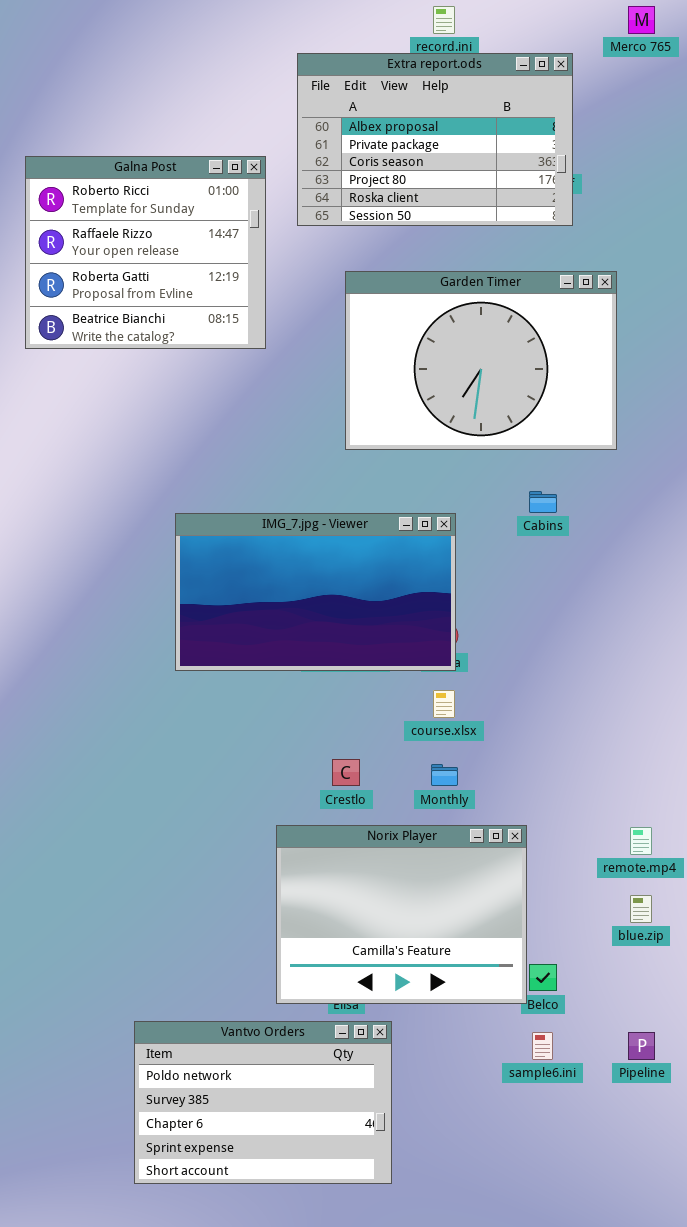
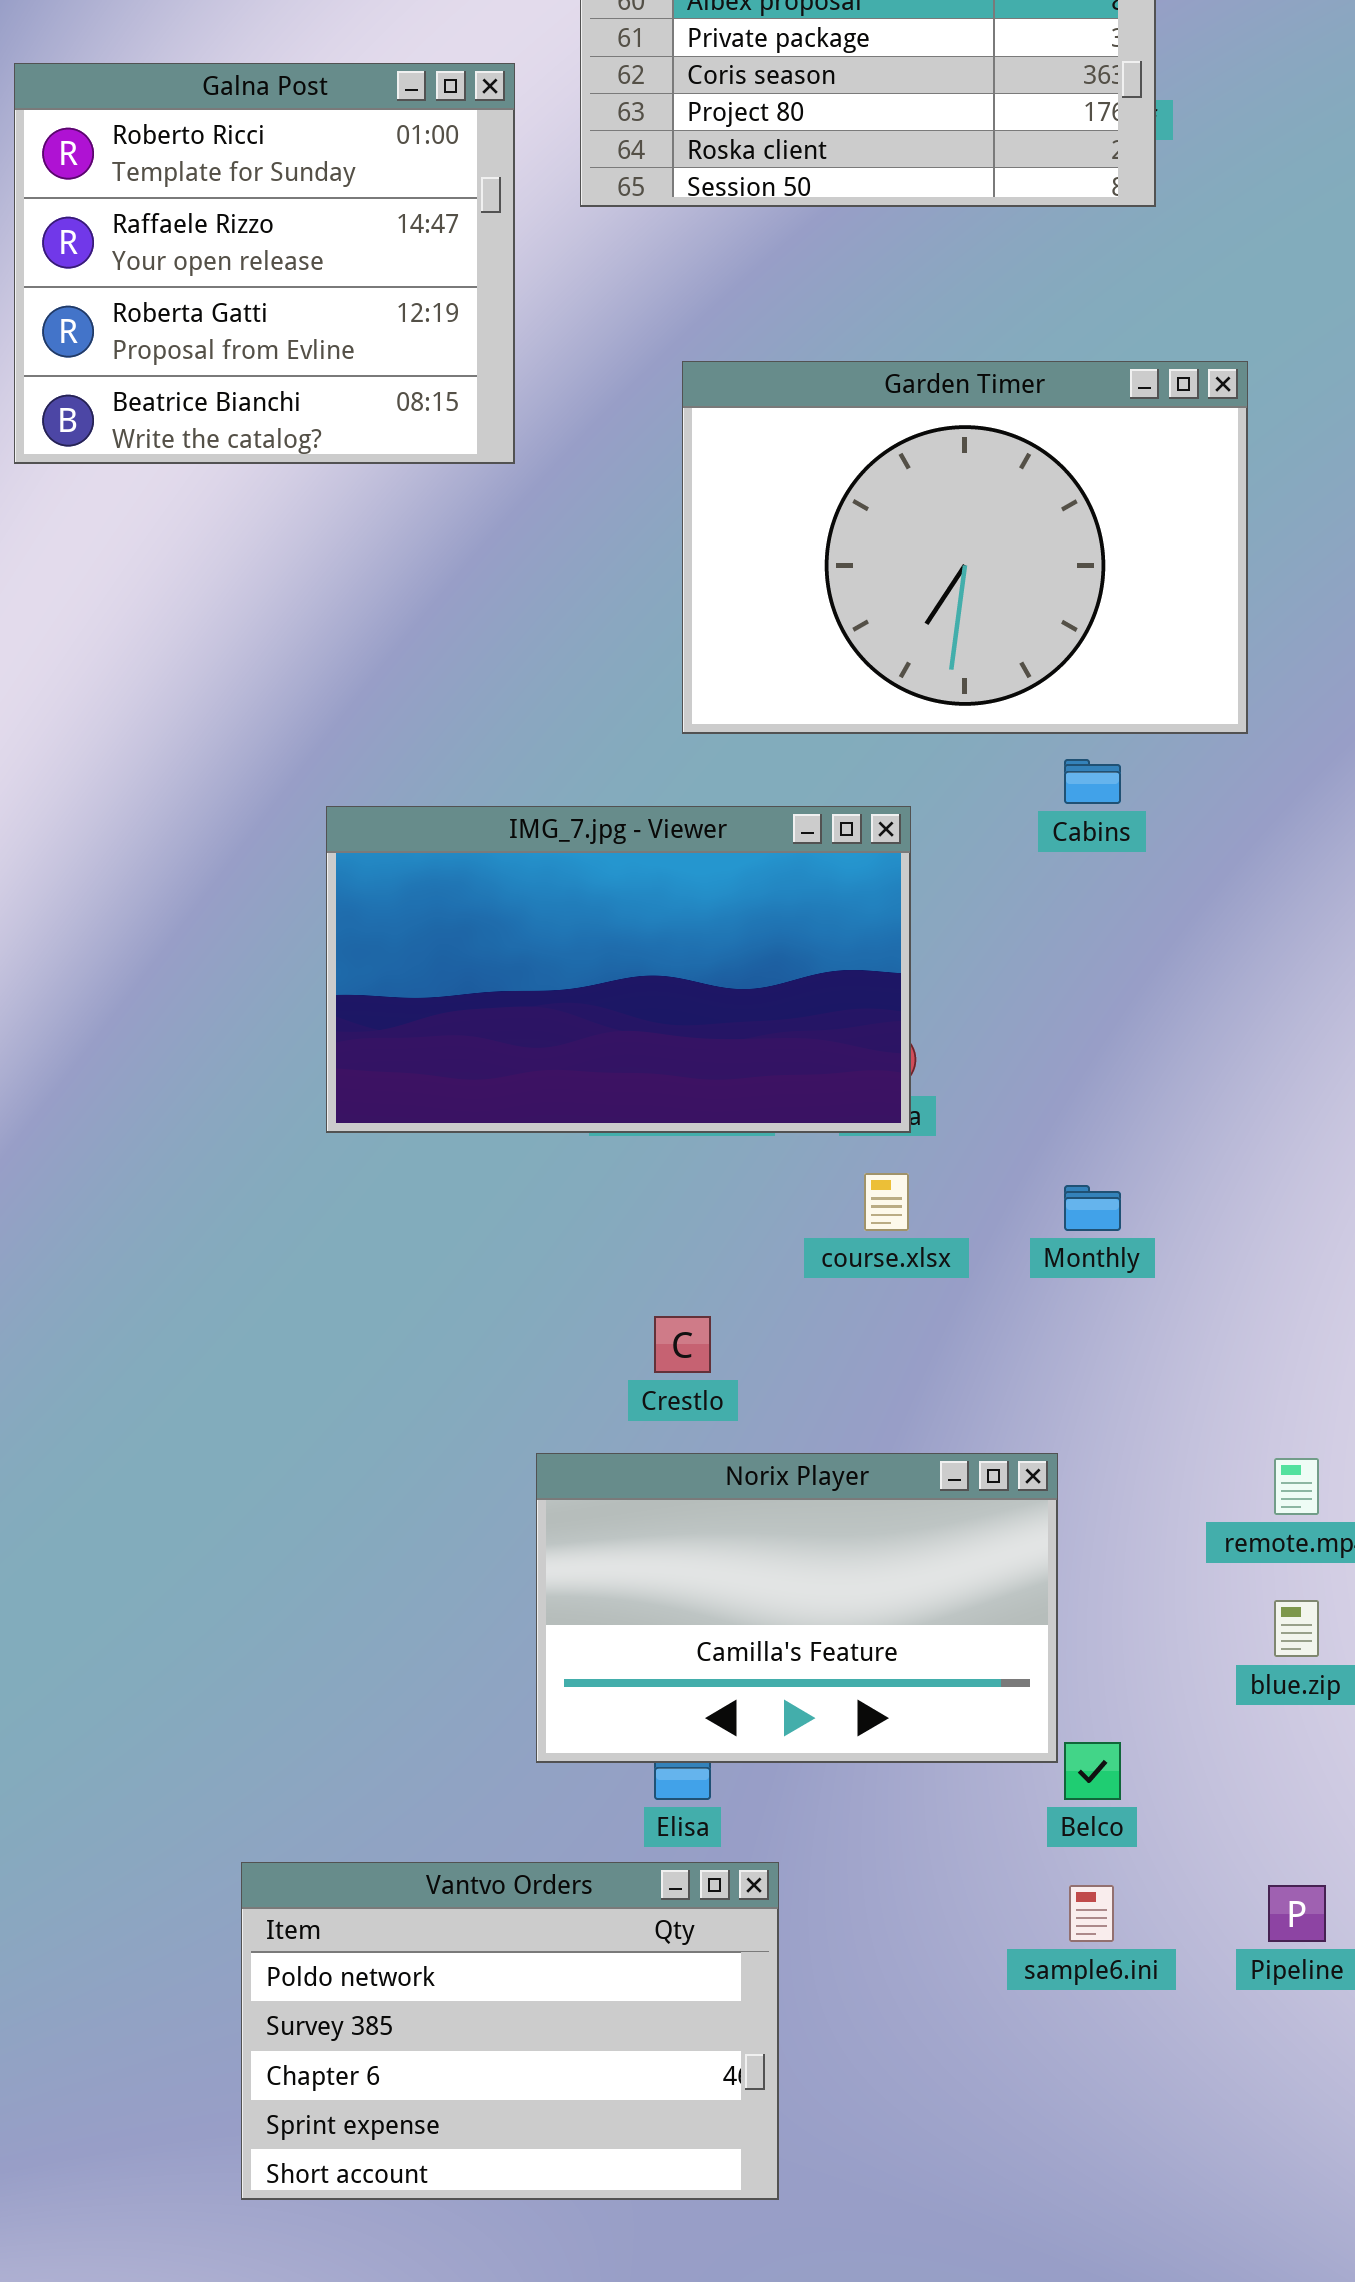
Garden Timer: [345,271,617,450] -> [682,361,1248,734], moved
Monthly: [431,764,458,786] -> [1064,1185,1121,1231], moved
Norix Player: [276,825,527,1004] -> [536,1453,1058,1763], resized

